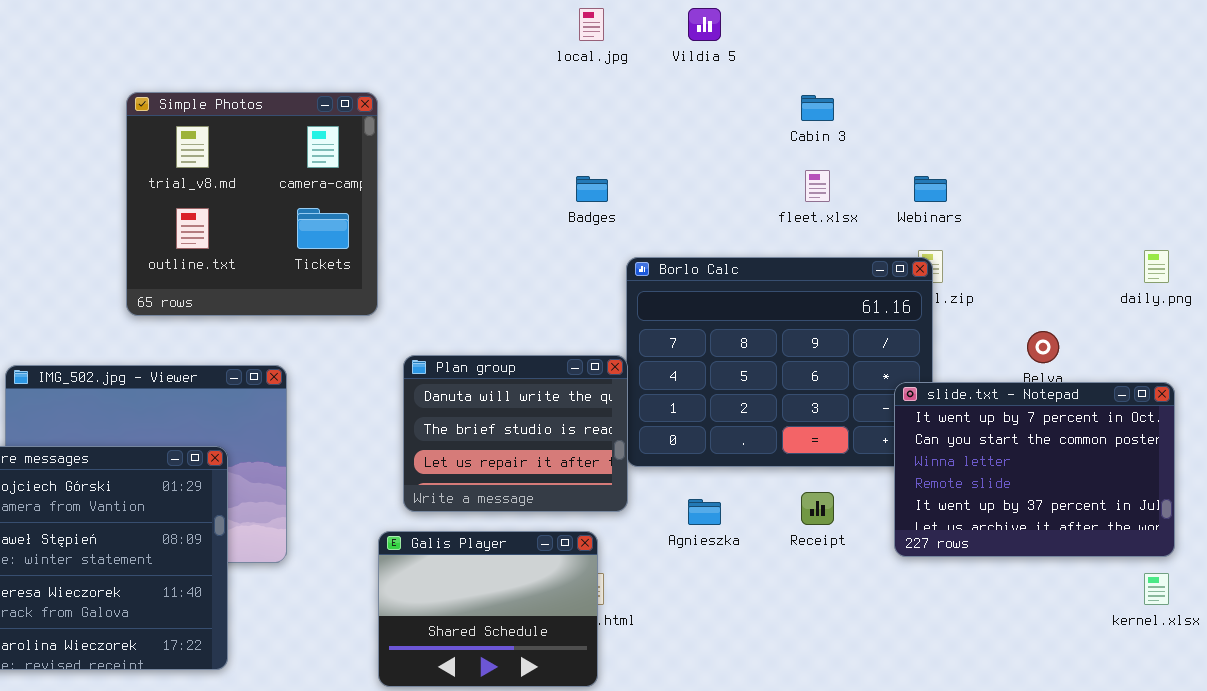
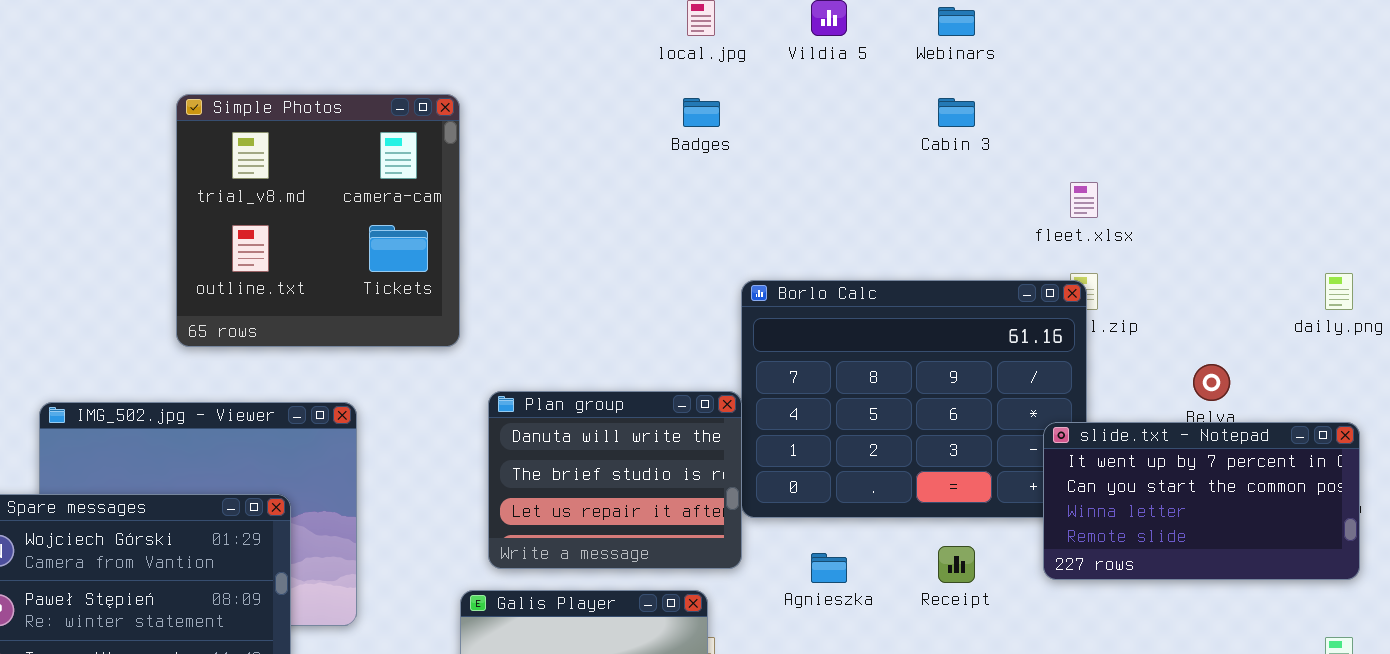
fleet.xlsx: [805,170,830,202] -> [1070,182,1098,218], moved
Badges: [576,176,608,202] -> [683,98,720,127], moved
Webinars: [914,176,947,202] -> [938,7,975,36], moved
slide.txt - Notepad: [894,382,1175,557] -> [1043,422,1360,580], resized

